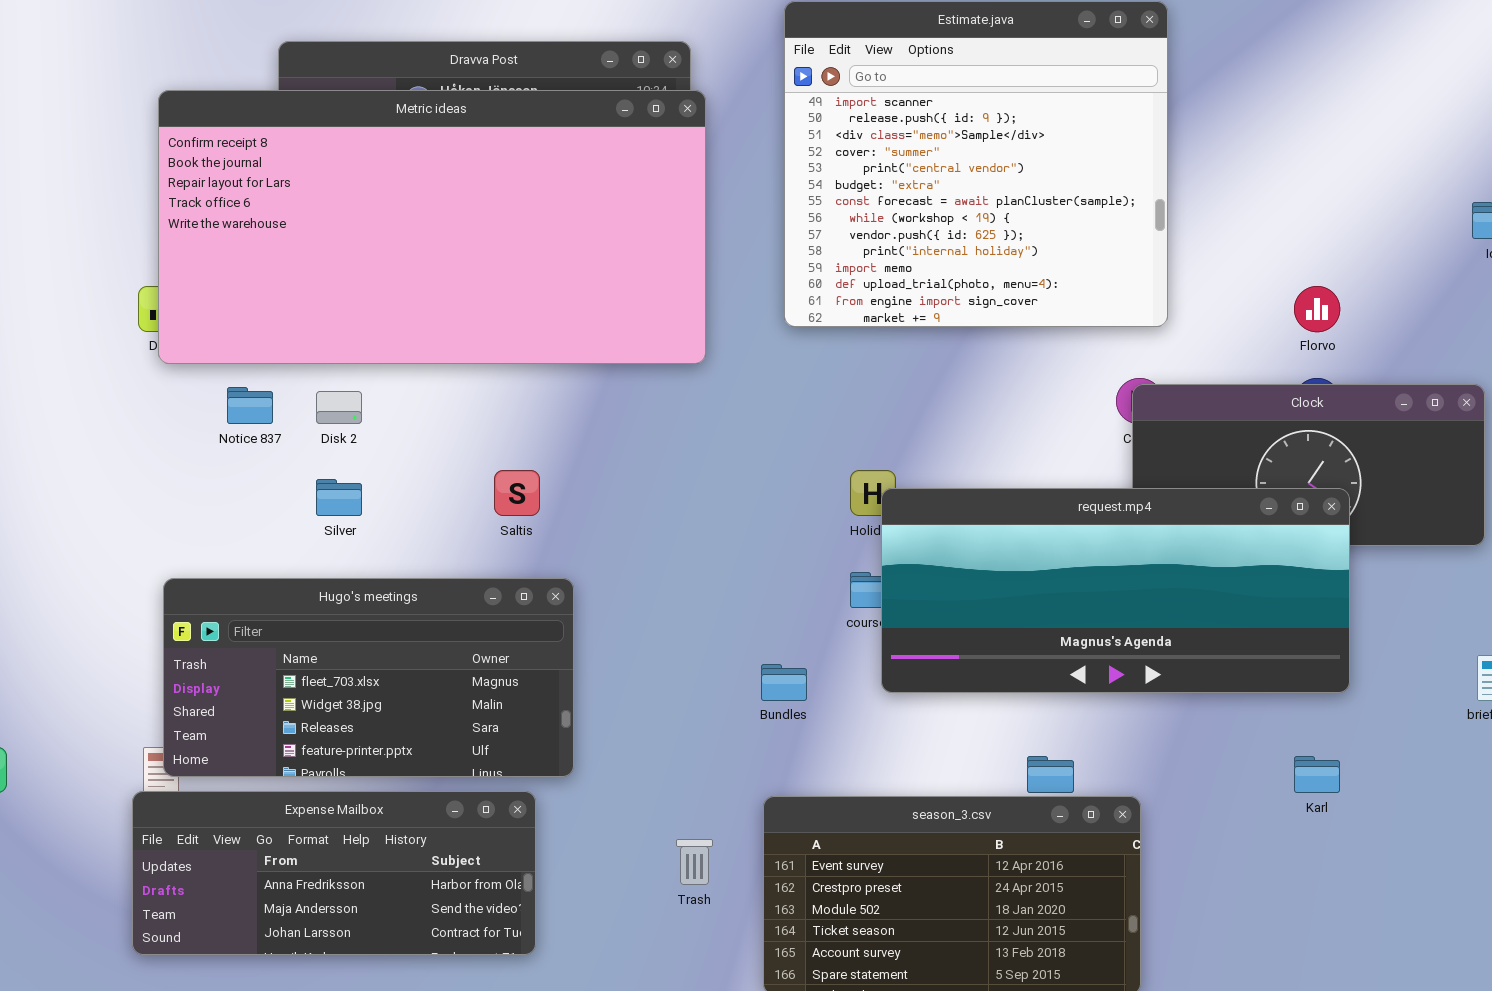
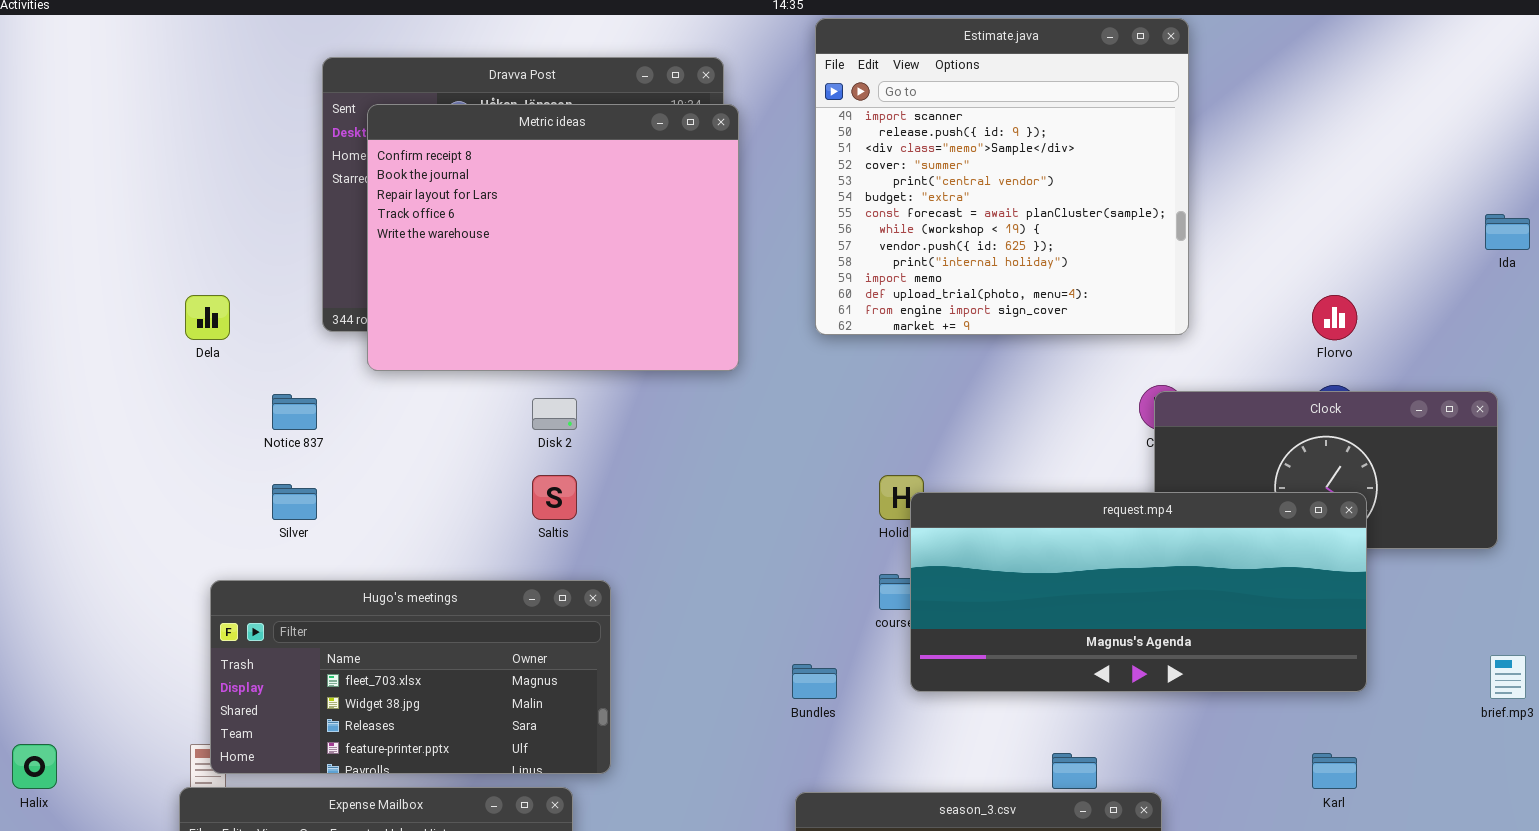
Metric ideas: [158,90,706,364] -> [367,104,739,371], resized
Disk 2: [316,391,362,424] -> [532,398,577,430], moved
Silver: [316,479,362,516] -> [272,484,317,520], moved

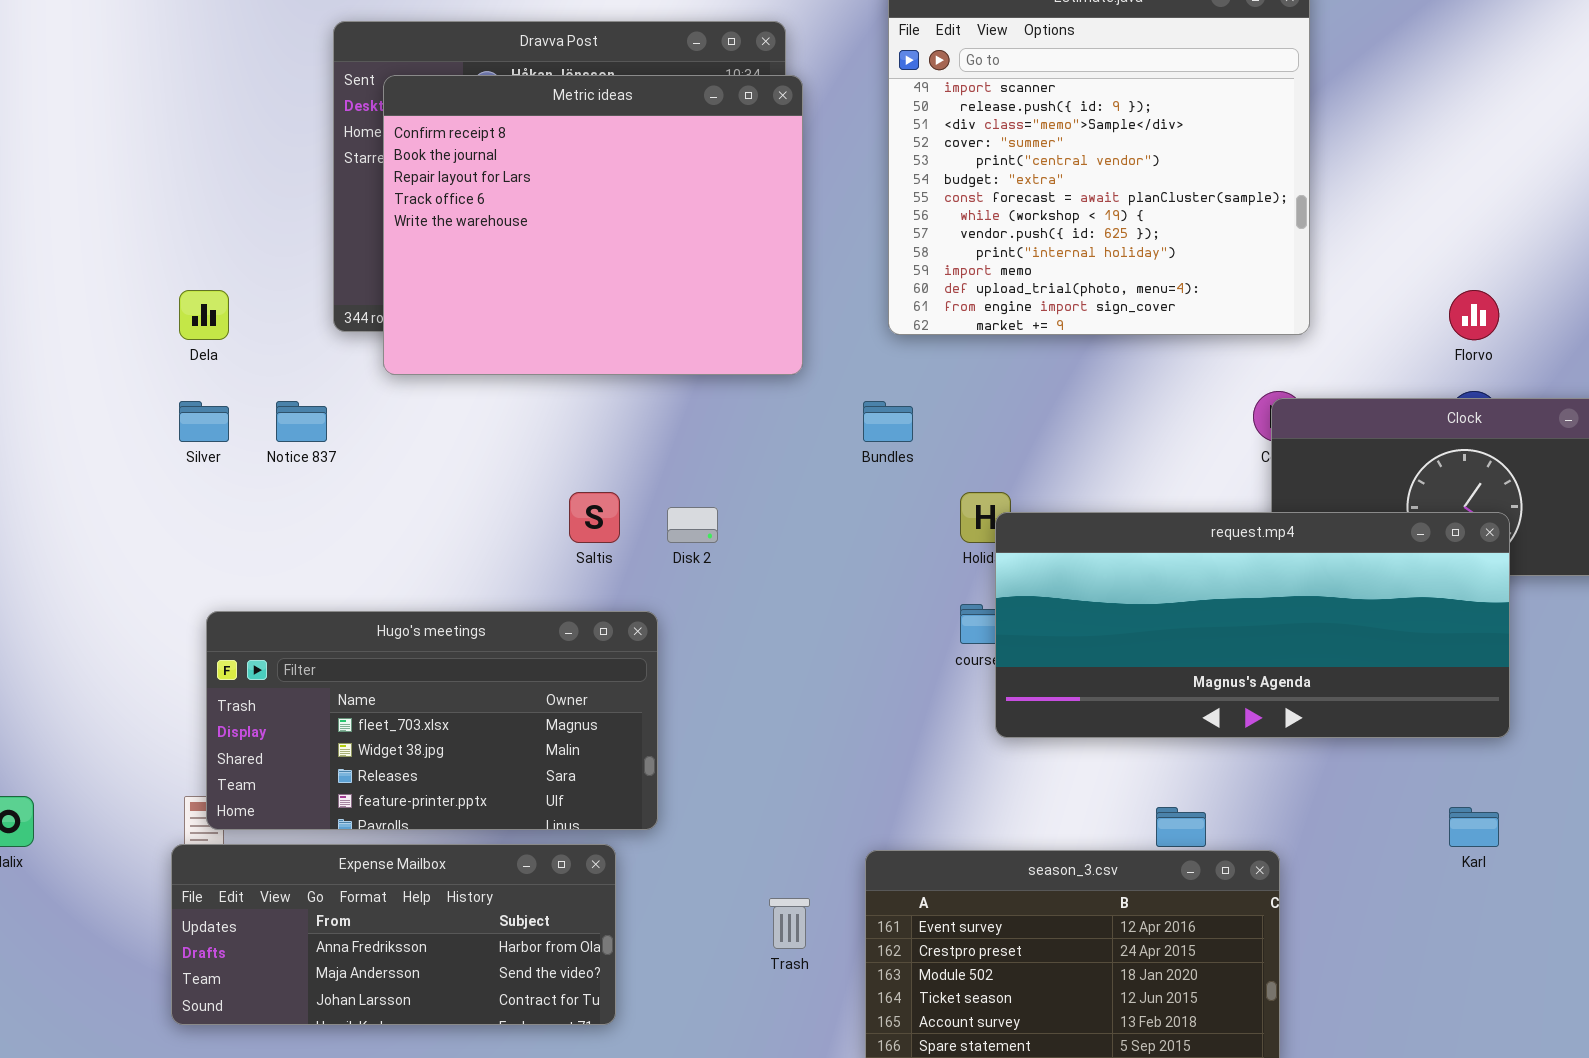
Disk 2: [532,398,577,430] -> [667,507,718,543], moved
Silver: [272,484,317,520] -> [179,401,229,442], moved
Bundles: [792,664,837,699] -> [863,401,913,442], moved

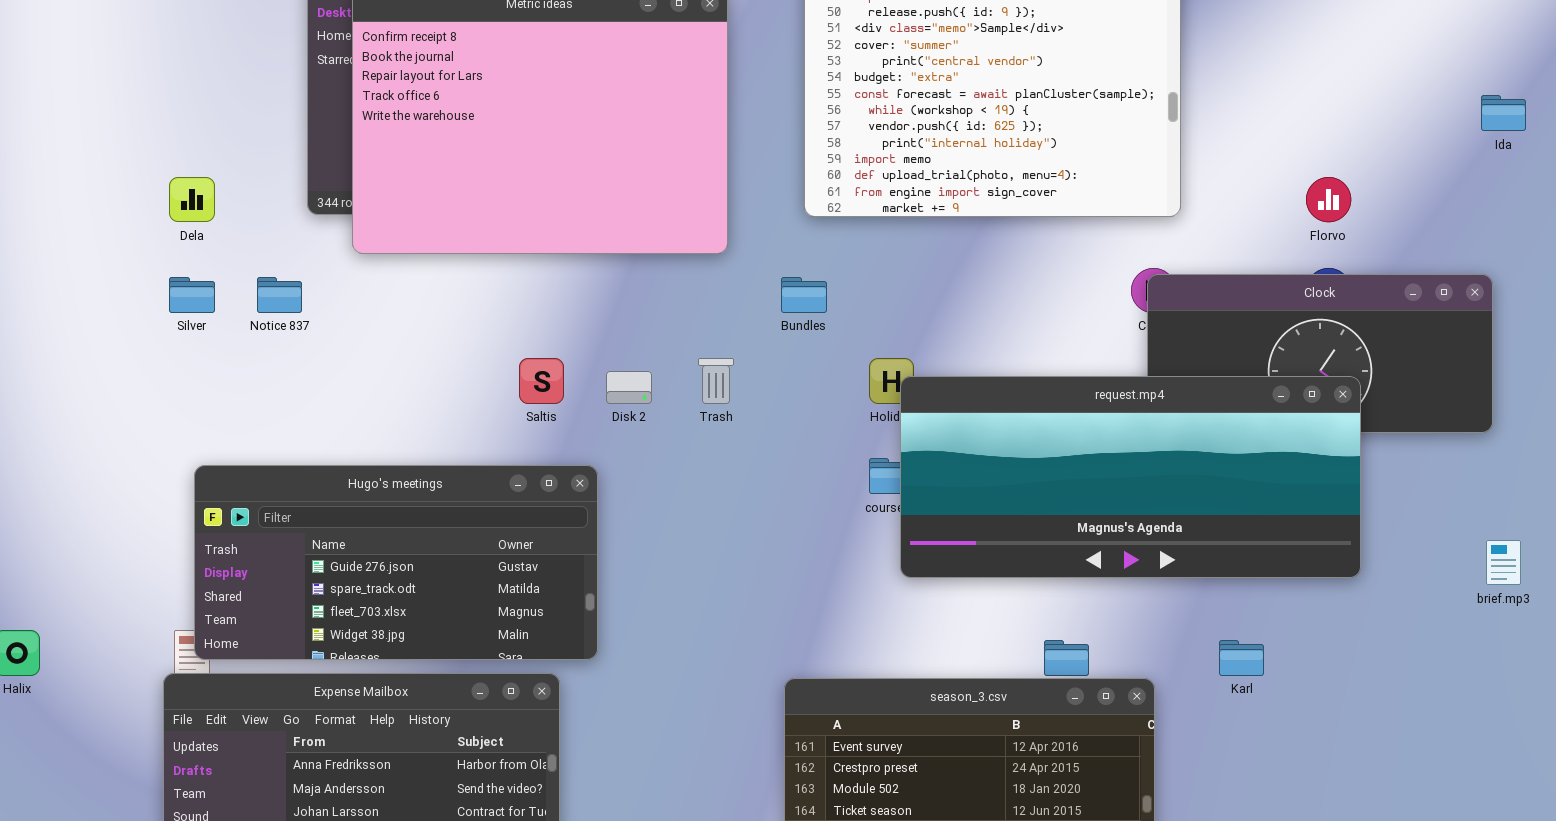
Hugo's meetings: [206,611,658,830] -> [194,465,598,660], scrolled up 2 rows
Karl: [1449,807,1499,847] -> [1219,640,1264,676], moved
Trash: [769,898,810,949] -> [698,358,734,404], moved

